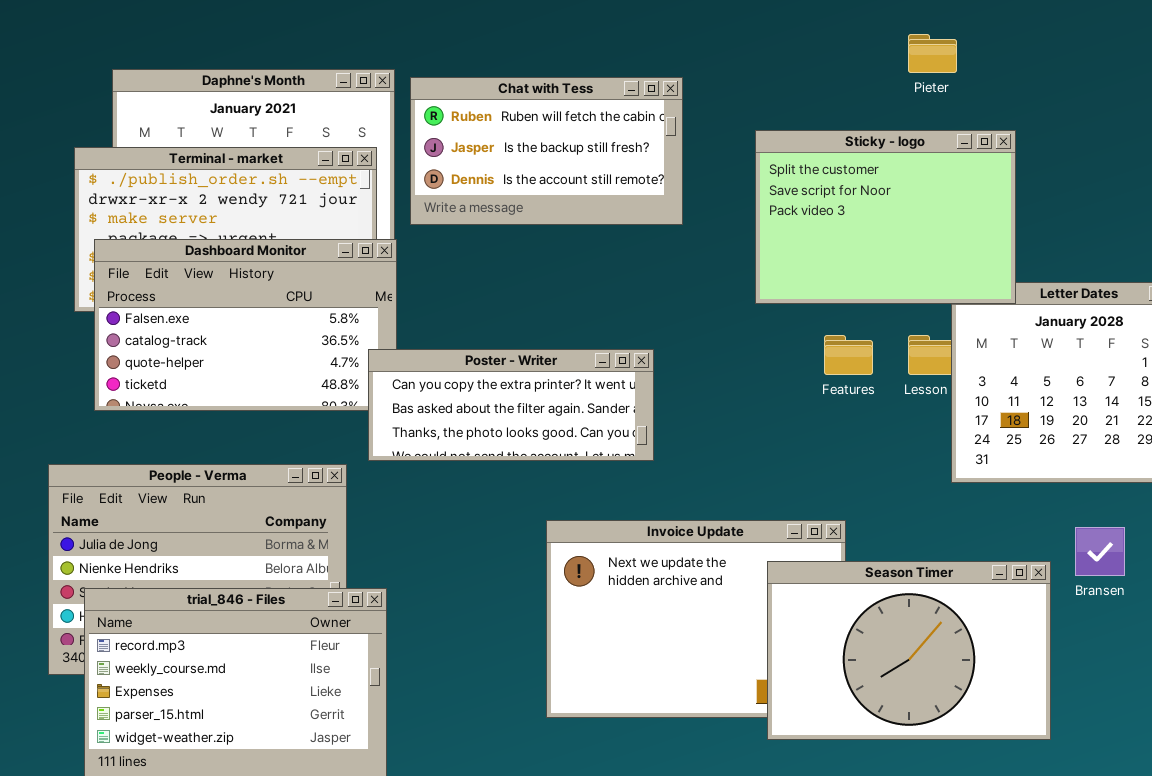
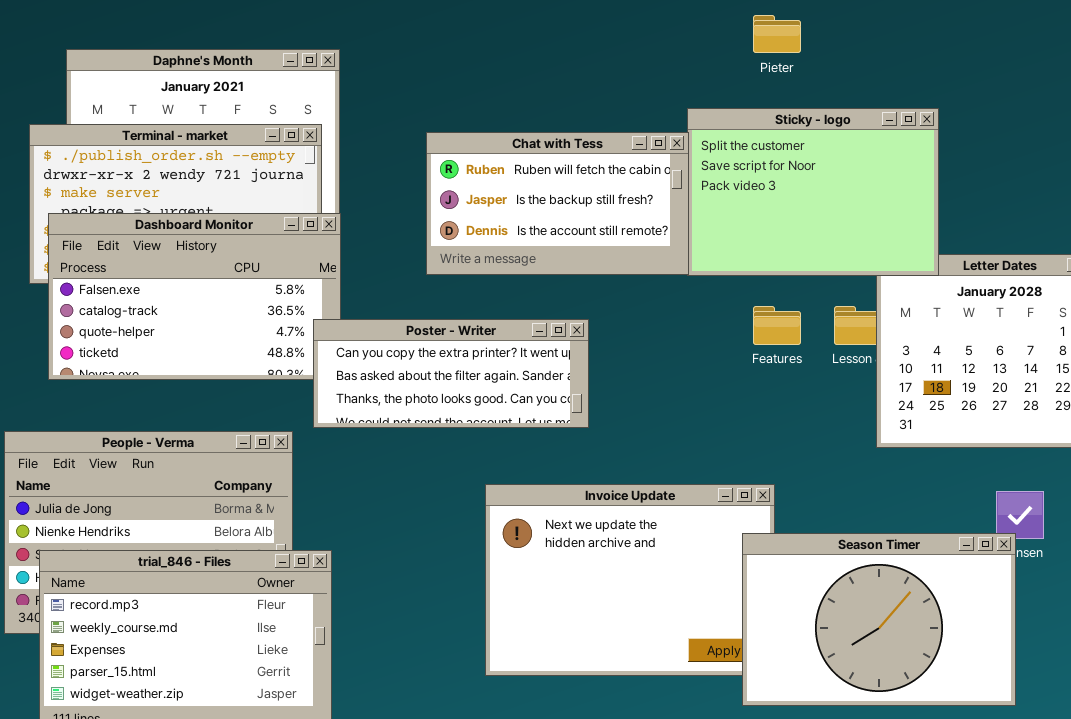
Pieter: [908,34,957,73] -> [753,15,801,53], moved
Chat with Tess: [410,77,683,225] -> [426,132,689,275], moved
Season Timer: [767,561,1051,740] -> [742,533,1016,706], moved

